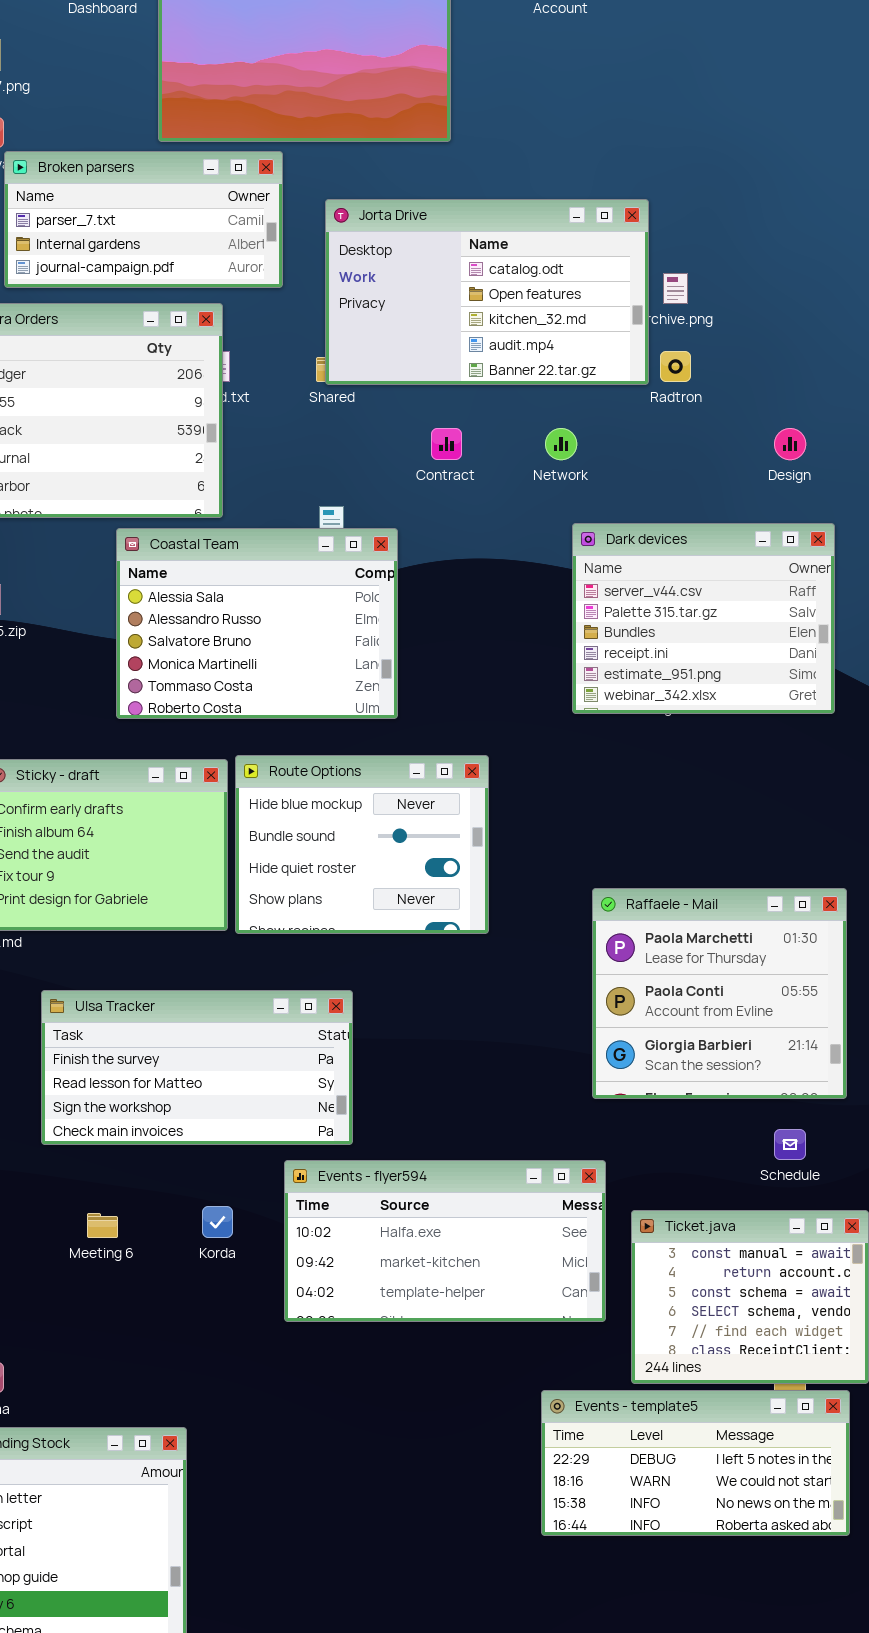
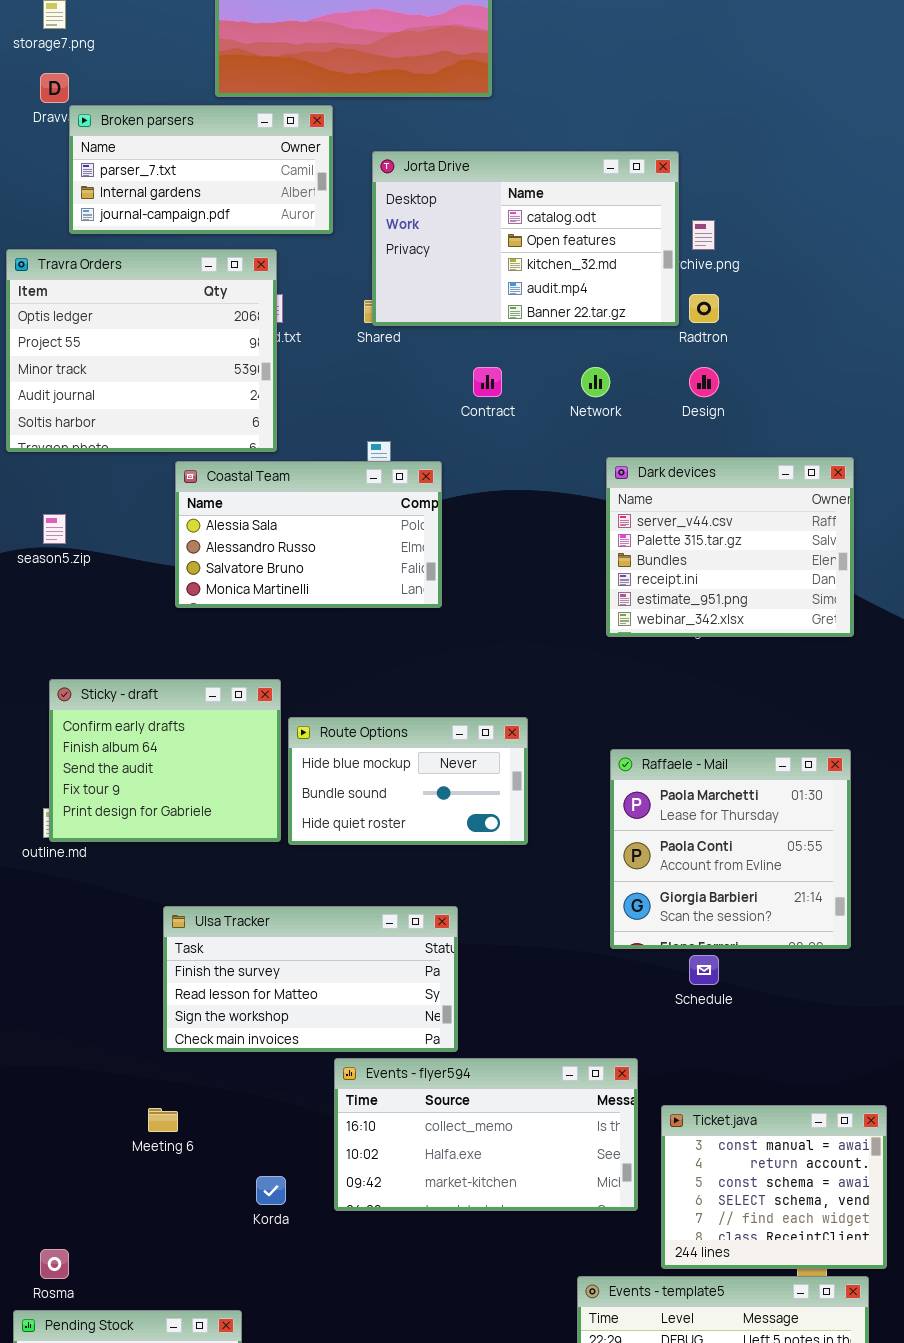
Design: [774,428,806,460] -> [689,367,719,397], moved
Coastal Team: [116,528,398,719] -> [175,461,442,608], resized
Route Options: [235,755,489,934] -> [288,717,528,845], resized
Raffaele - Mail: [592,888,847,1099] -> [610,749,851,949], moved
Ulsa Tracker: [41,990,353,1145] -> [163,906,458,1052], moved
Schedule: [774,1129,806,1160] -> [689,955,719,985], moved
Events - flyer594: [284,1160,606,1322] -> [334,1058,638,1211], scrolled up 1 row
Korda: [202,1206,233,1238] -> [256,1176,286,1205], moved

